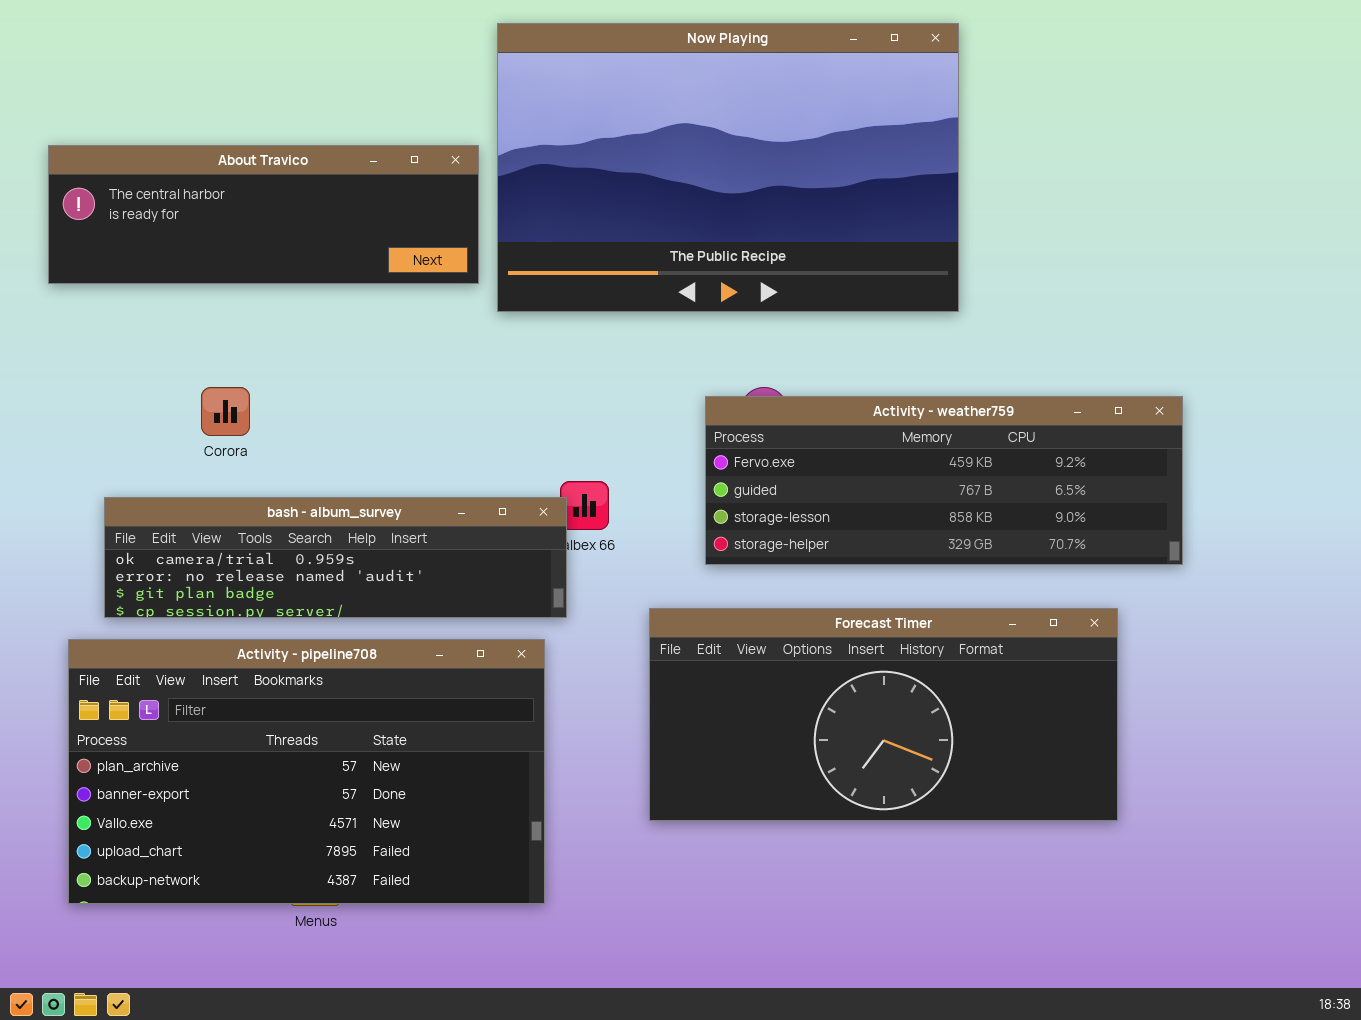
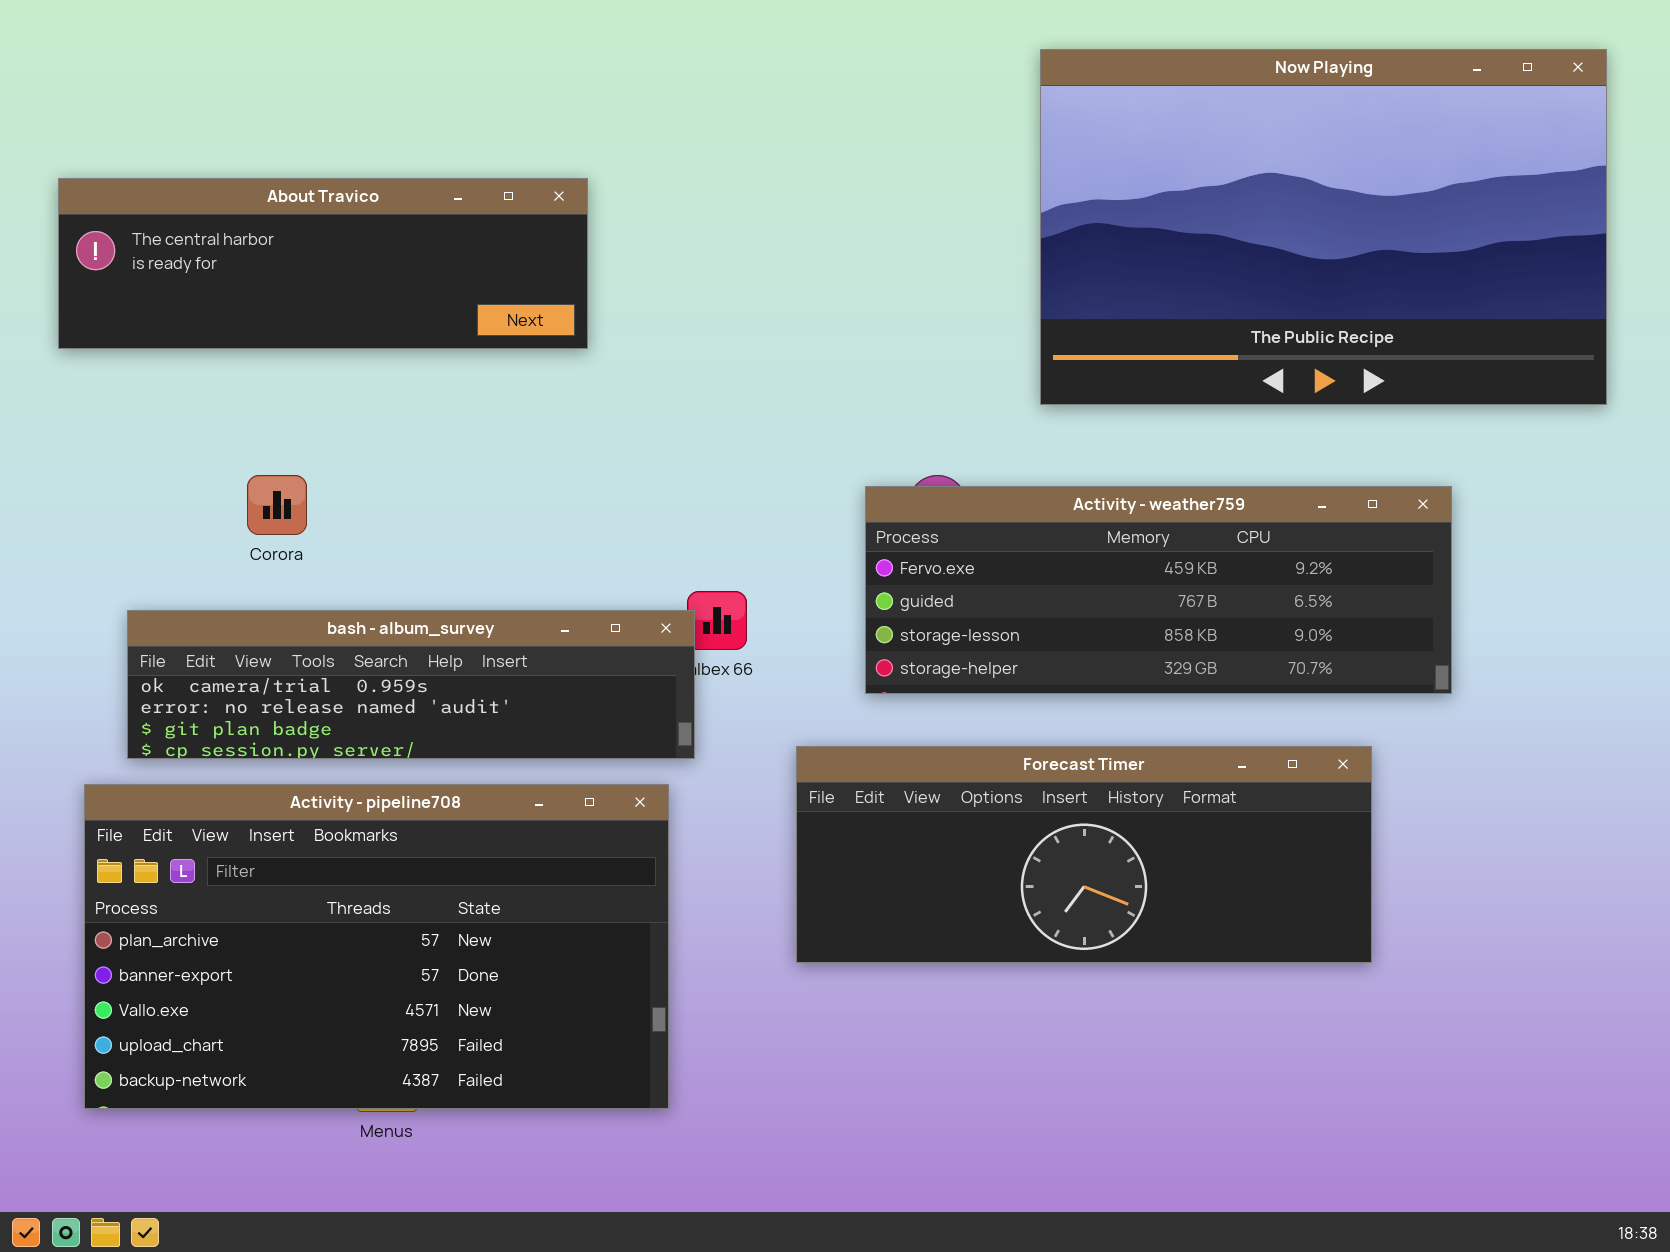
Now Playing: [497,23,959,312] -> [1040,49,1607,405], moved
Forecast Timer: [649,608,1118,821] -> [796,746,1372,963], resized

